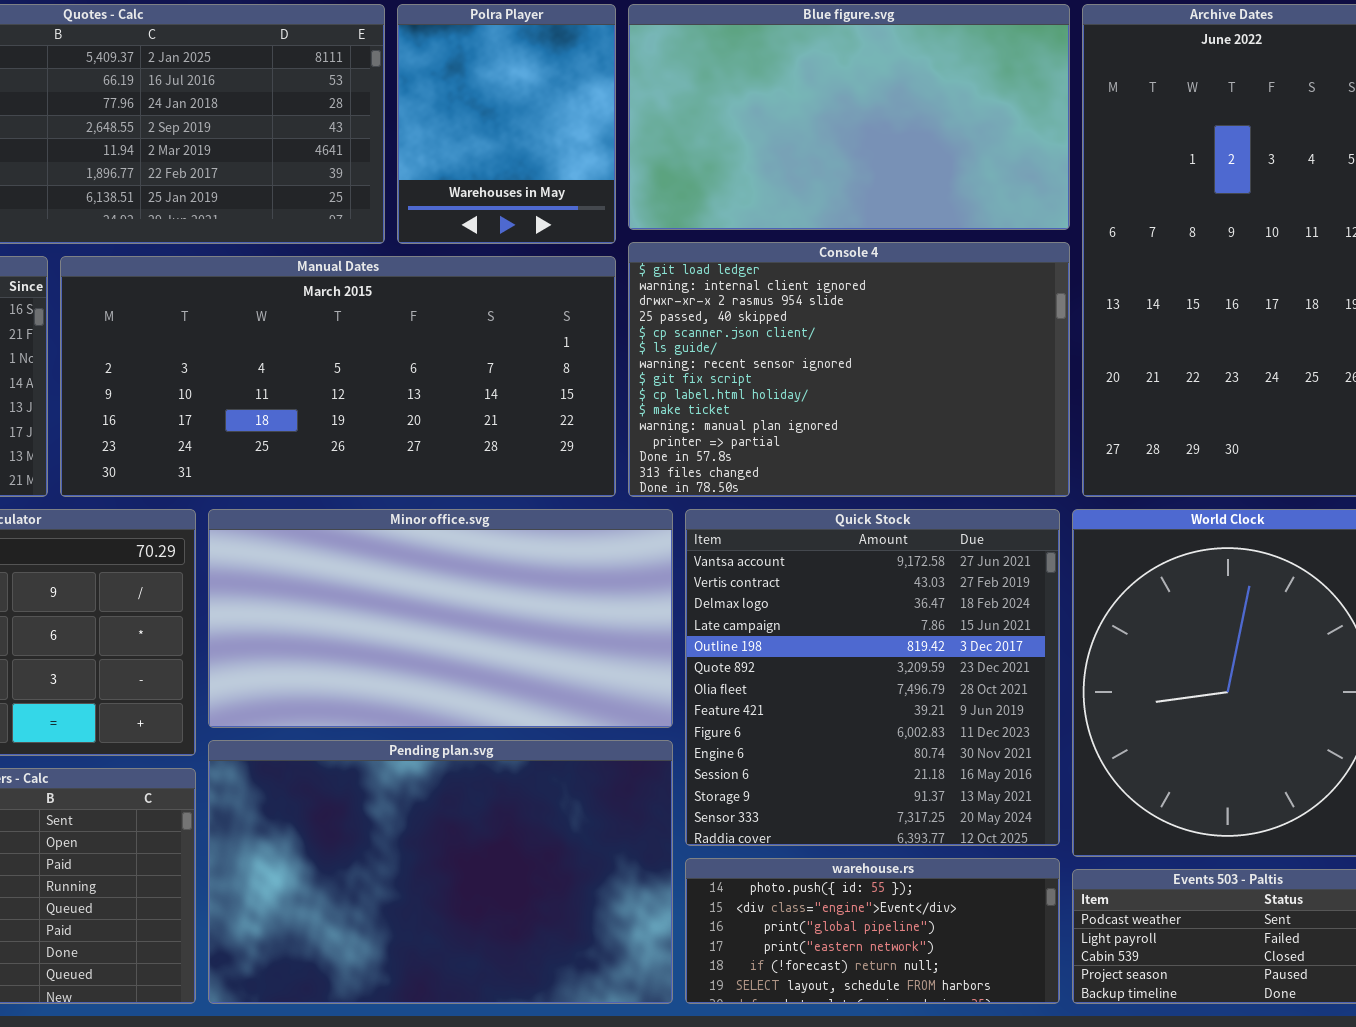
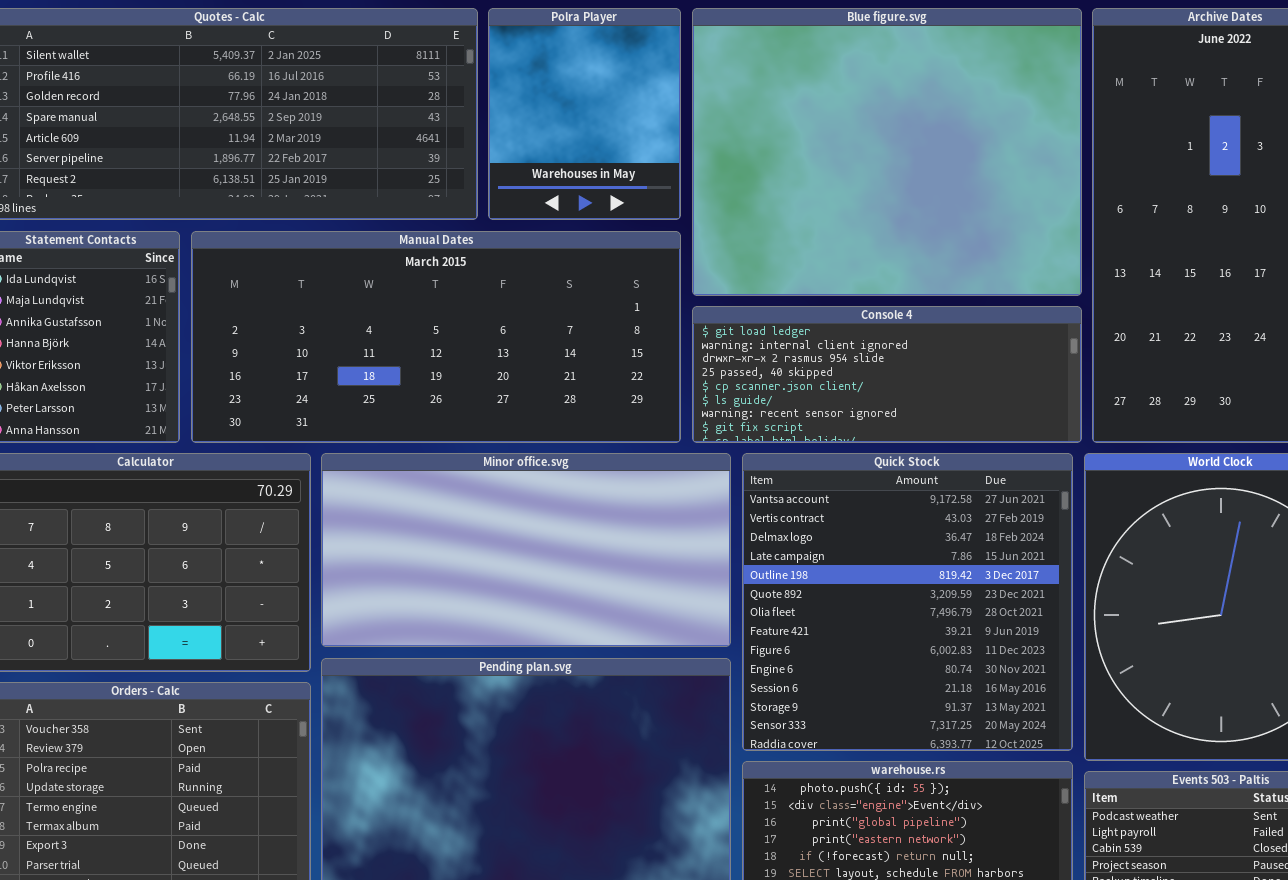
Blue figure.svg: [628,4,1070,230] -> [692,8,1082,296], resized
Console 4: [628,242,1070,497] -> [692,306,1082,443], resized

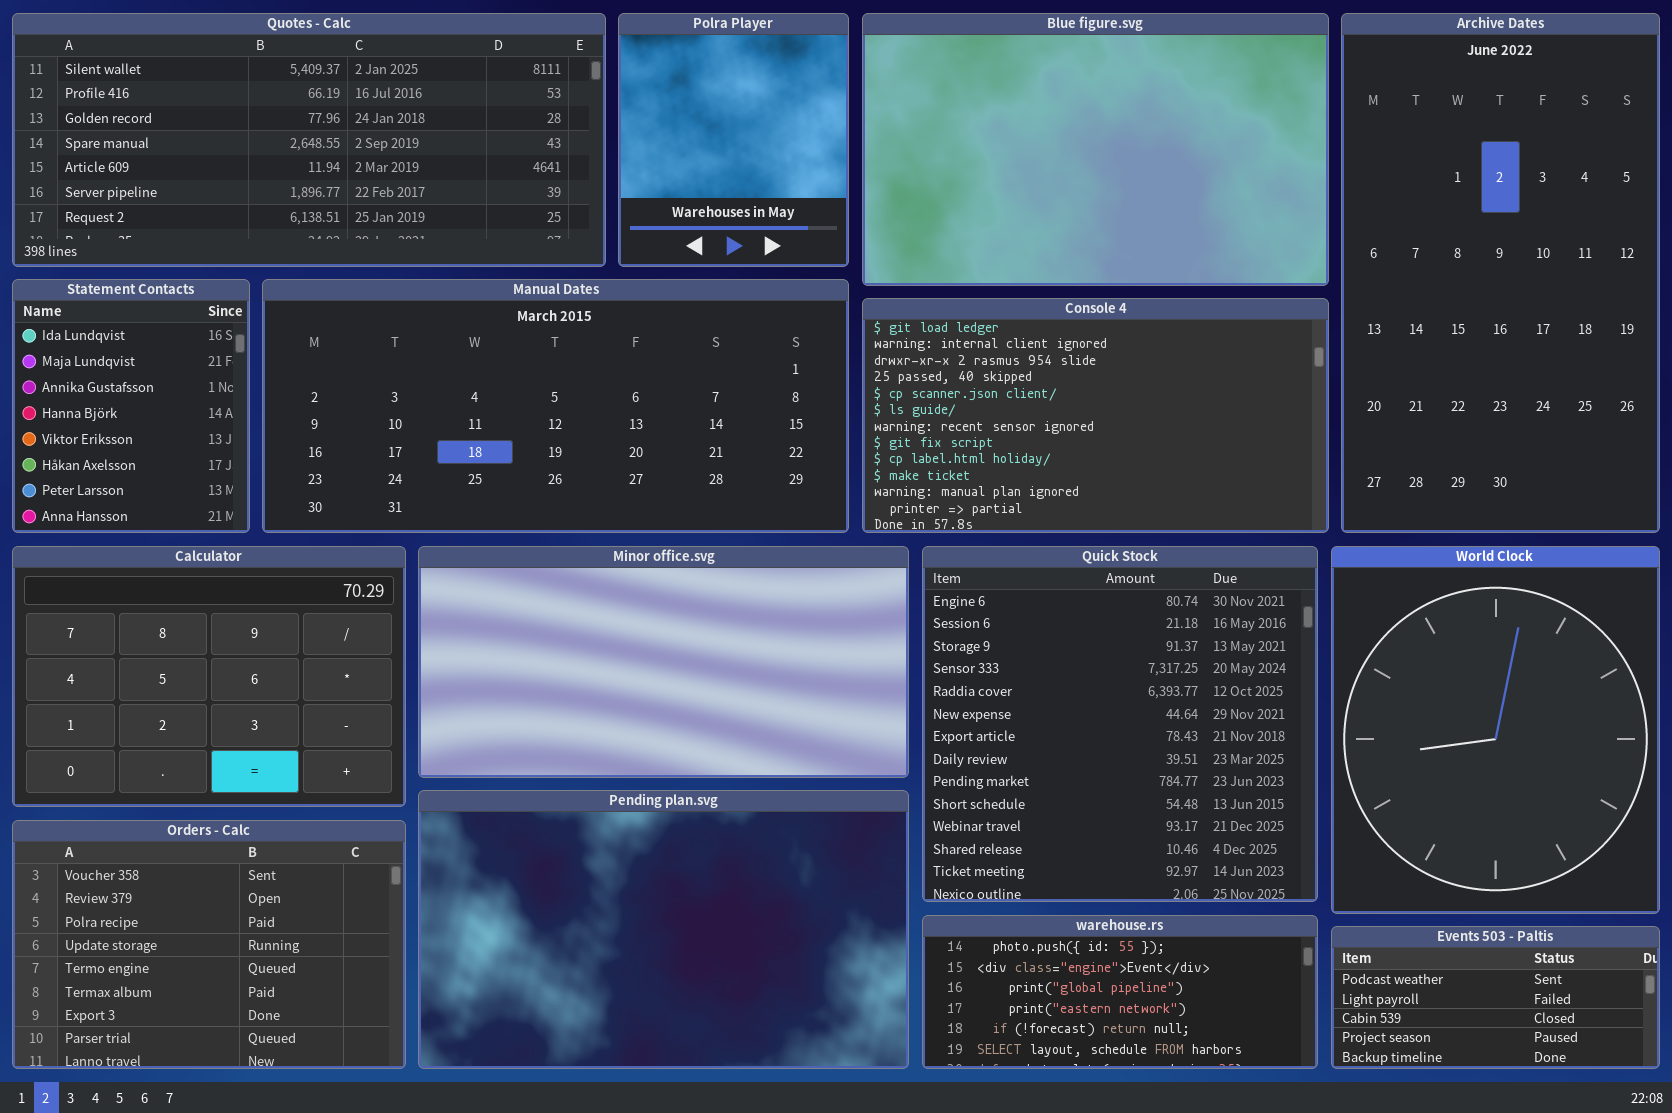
Blue figure.svg: [692,8,1082,296] -> [862,13,1329,286], resized
Console 4: [692,306,1082,443] -> [862,298,1329,533], resized
Quick Stock: [742,453,1073,751] -> [922,546,1318,902], scrolled down 9 rows

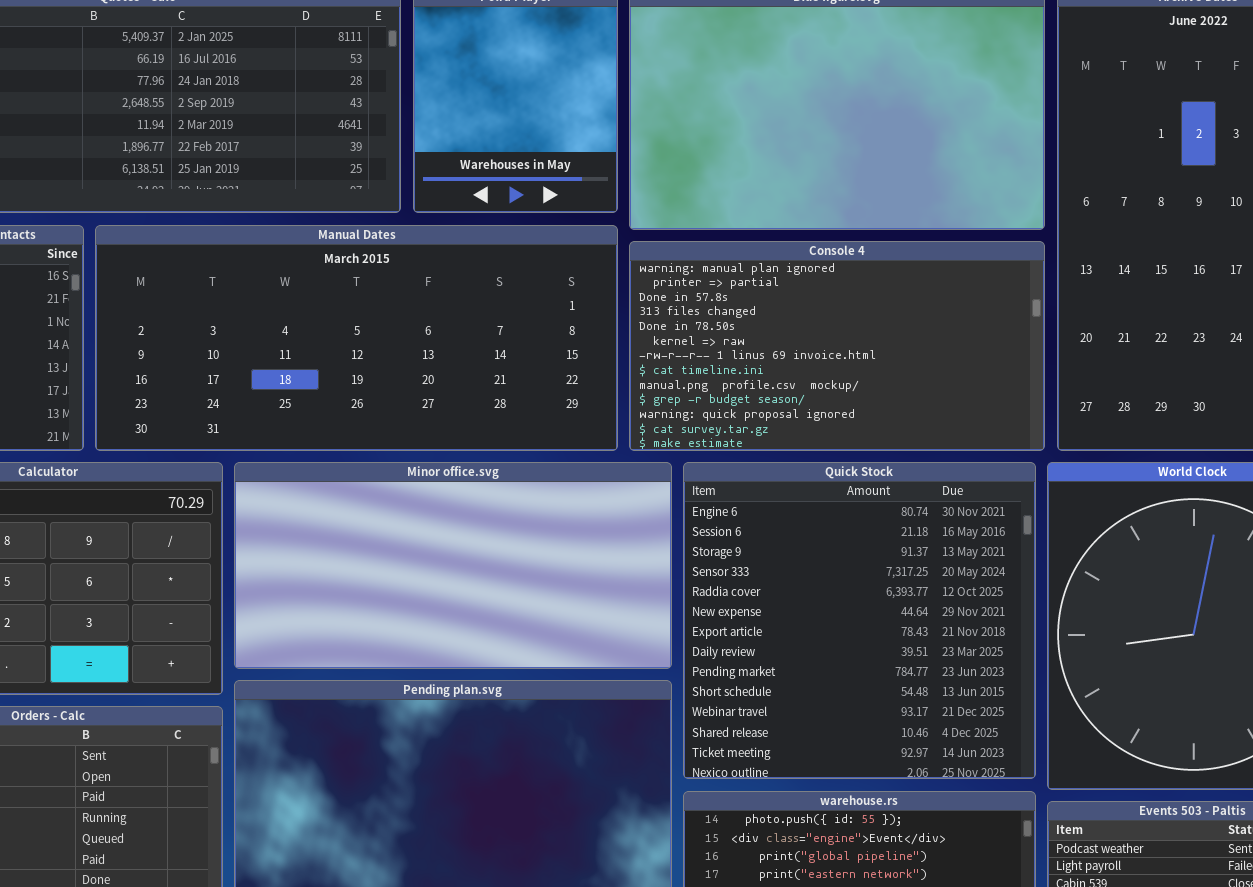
Console 4: [862,298,1329,533] -> [629,241,1045,451], scrolled down 10 rows

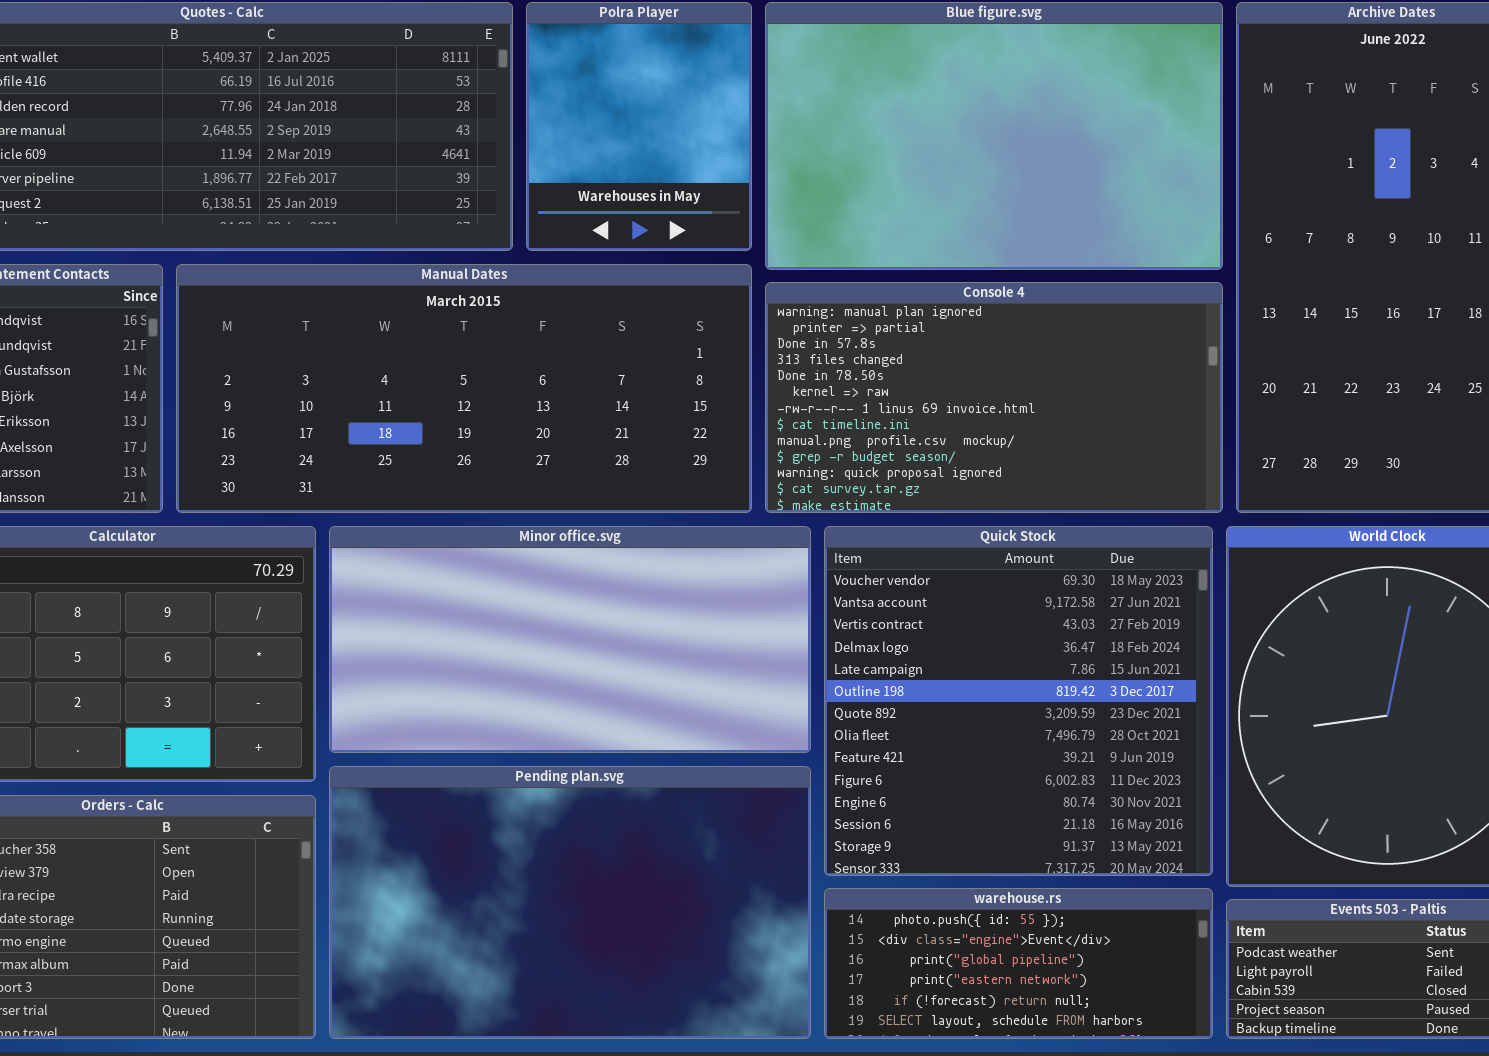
Quick Stock: [683,462,1036,779] -> [824,526,1213,876], scrolled up 10 rows

